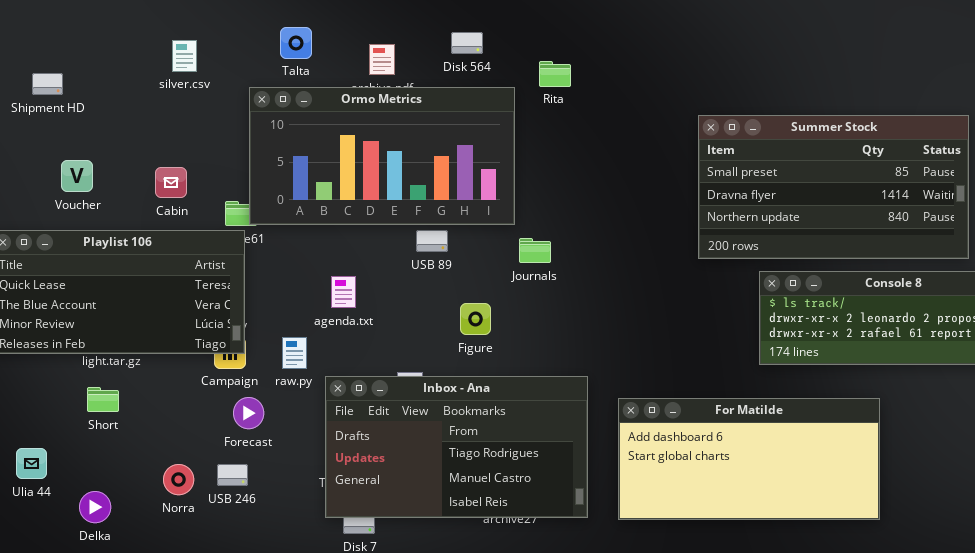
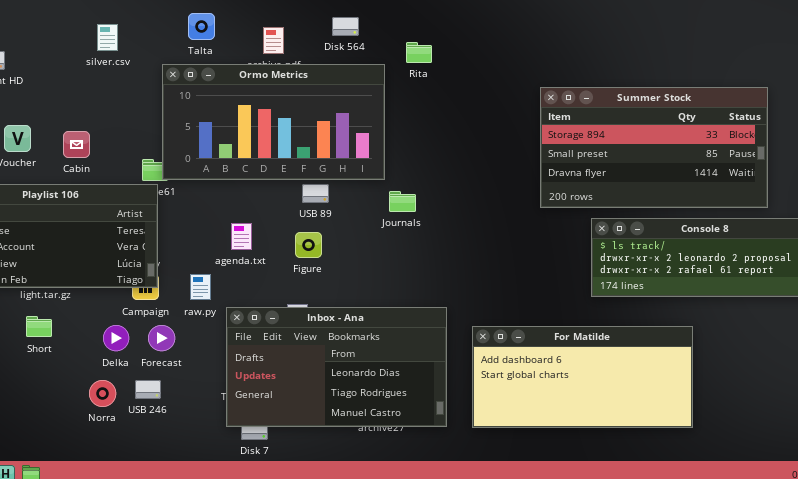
Summer Stock: [698,115,969,259] -> [540,87,768,208], scrolled up 1 row
Cabin: [155,167,187,198] -> [63,131,90,158], moved
Figure: [460,303,491,335] -> [295,232,322,258], moved
Inbox - Ana: [325,376,588,518] -> [226,307,447,427], scrolled up 1 row
Delka: [79,491,111,523] -> [103,325,129,351], moved

